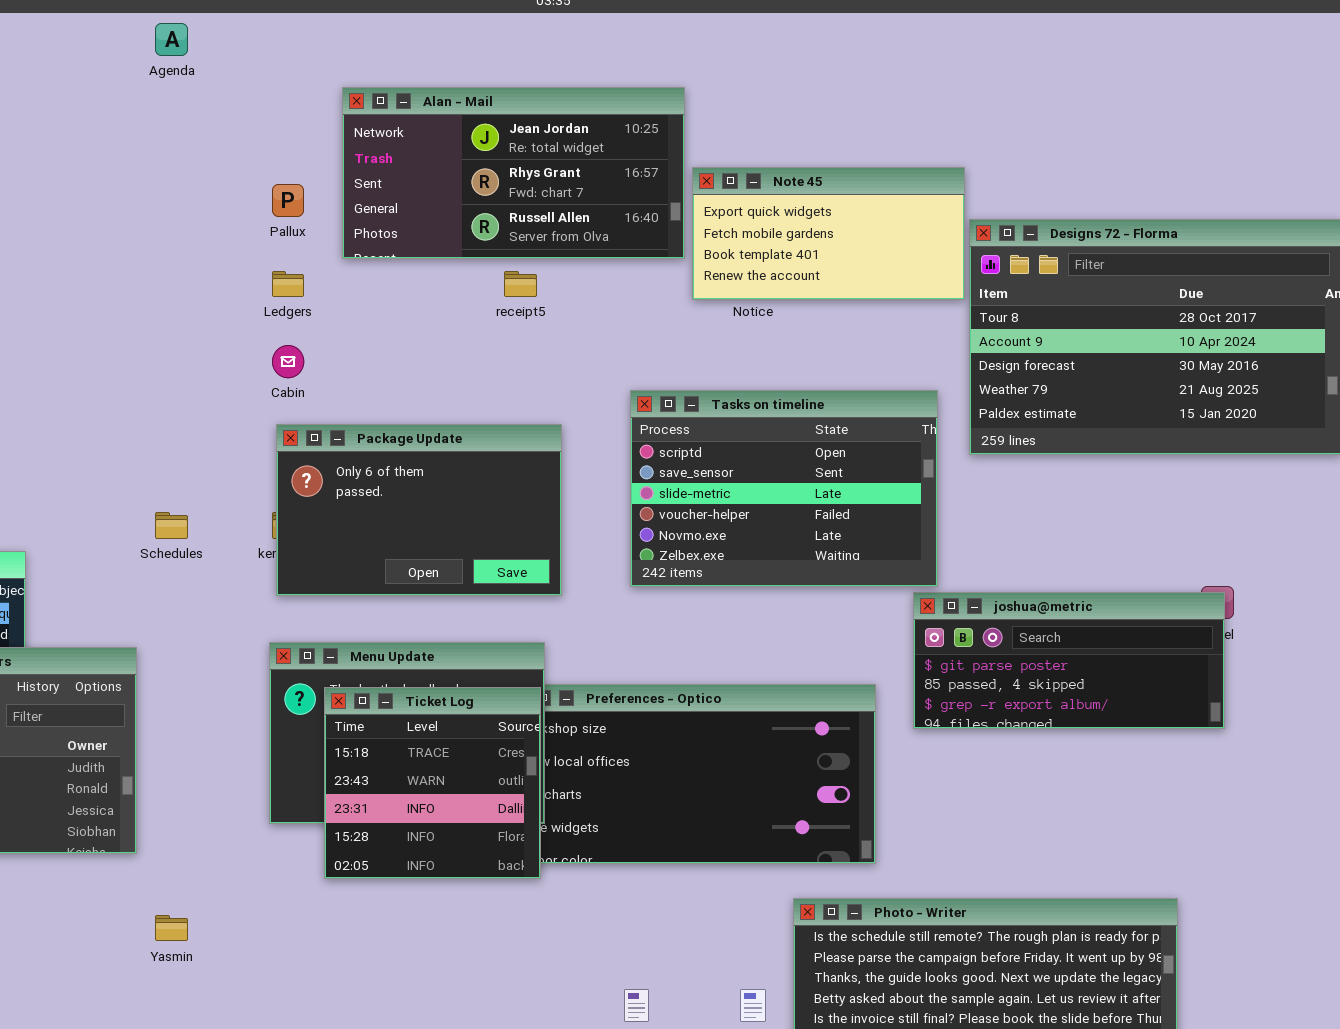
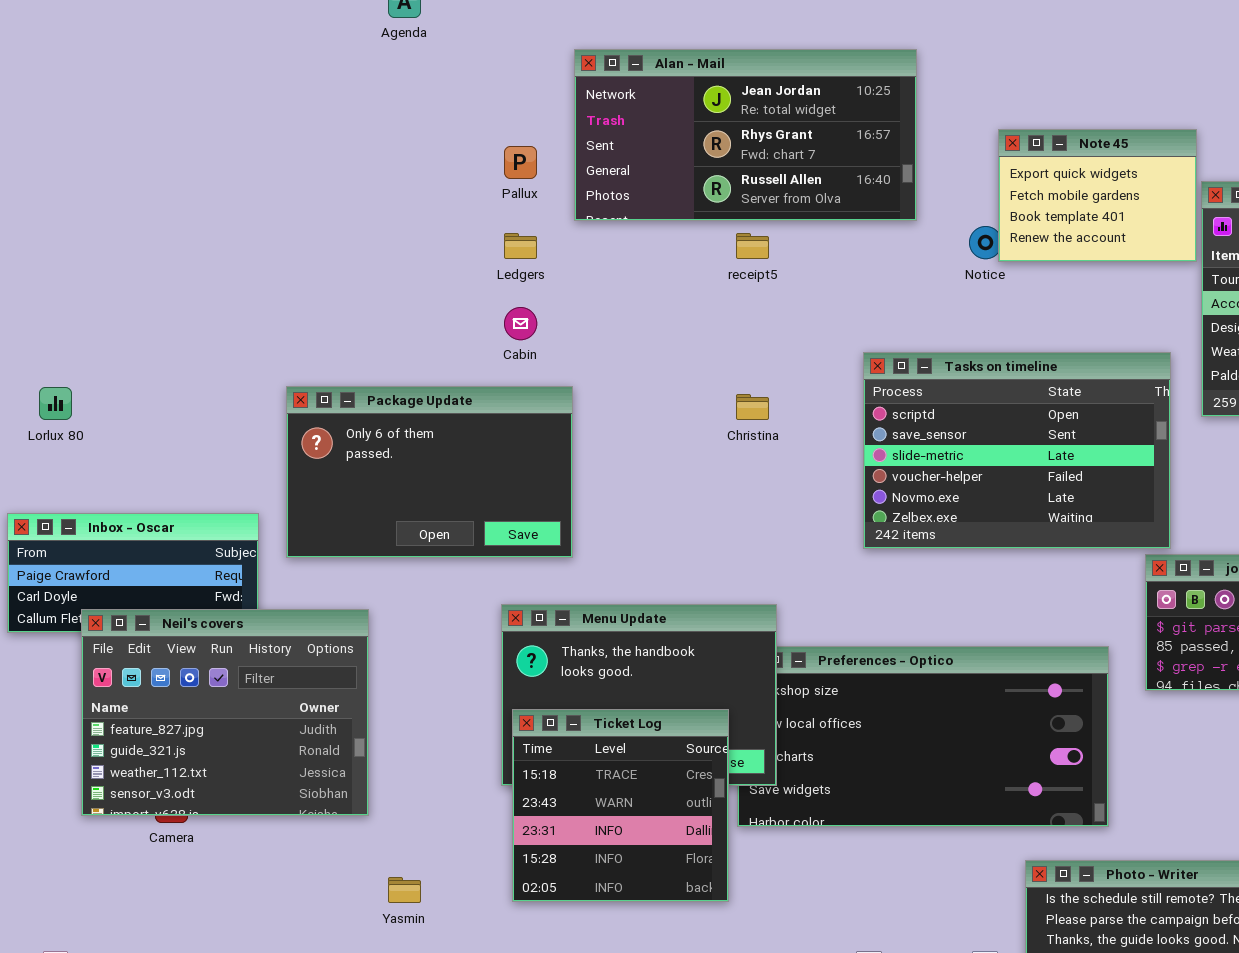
Note 45: [692,167,965,300] -> [998,129,1197,262], resized
Package Update: [276,424,562,596] -> [286,386,573,558], moved
Ticket Log: [324,687,541,879] -> [512,709,729,902], moved

